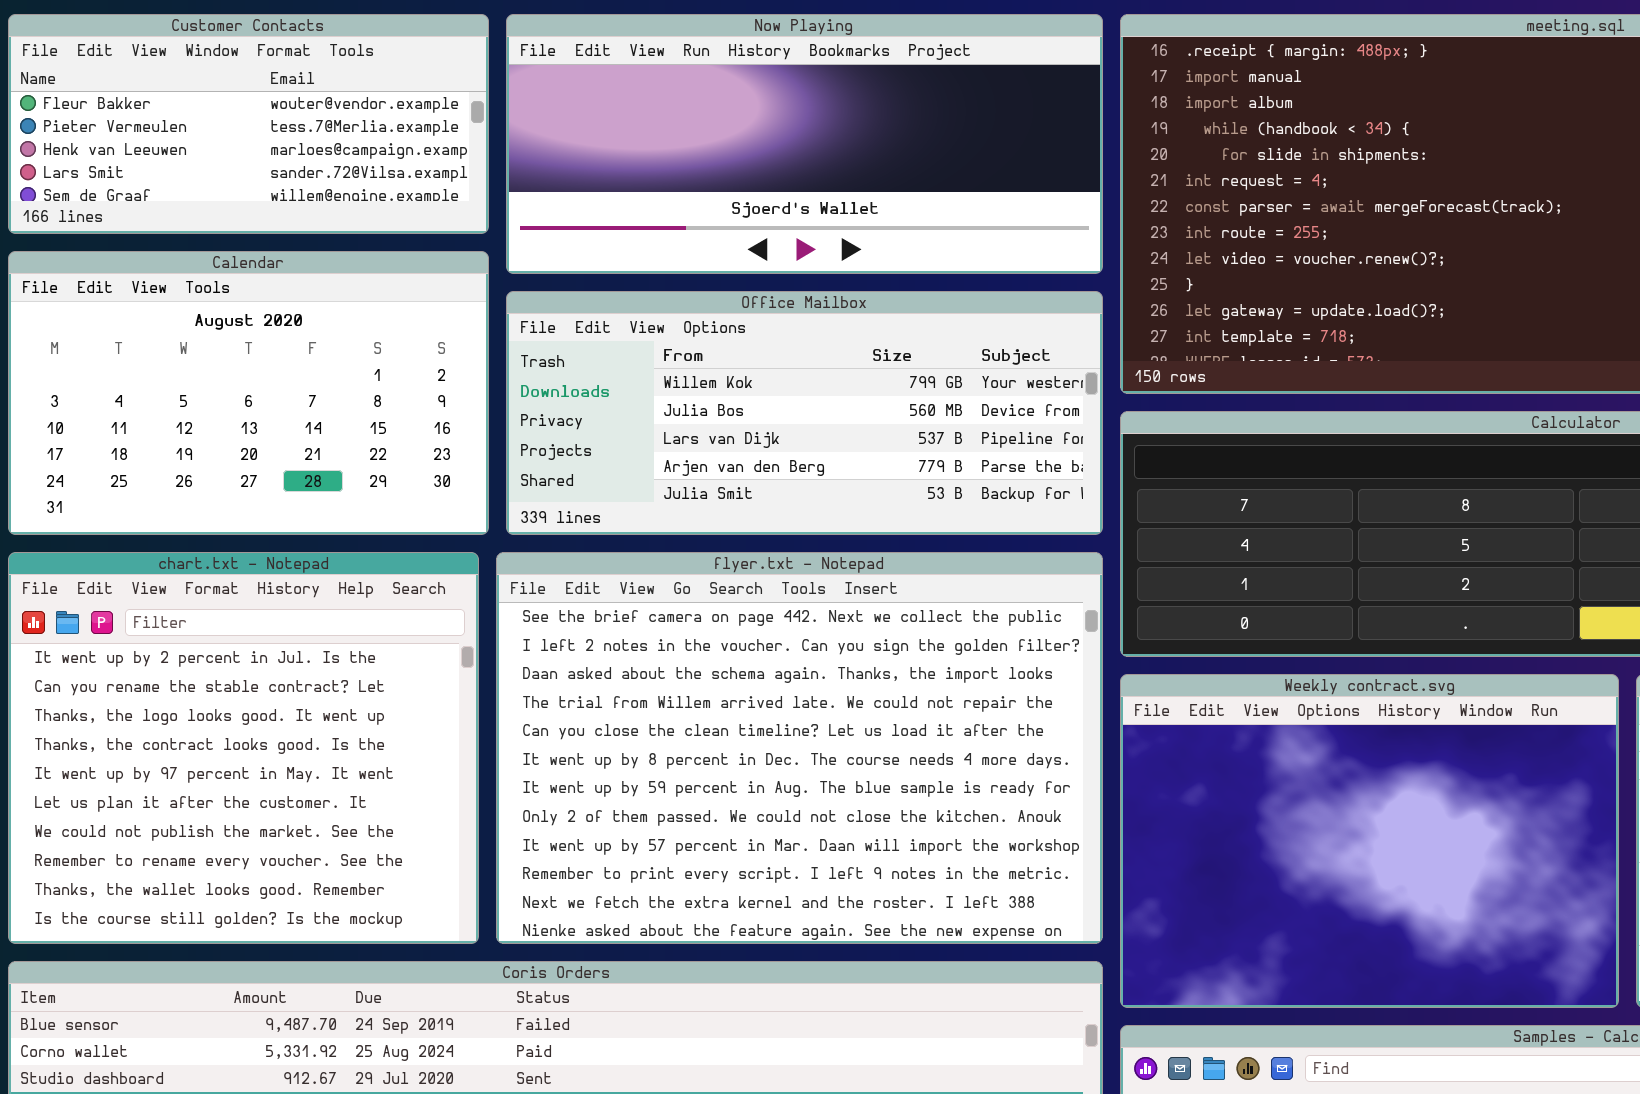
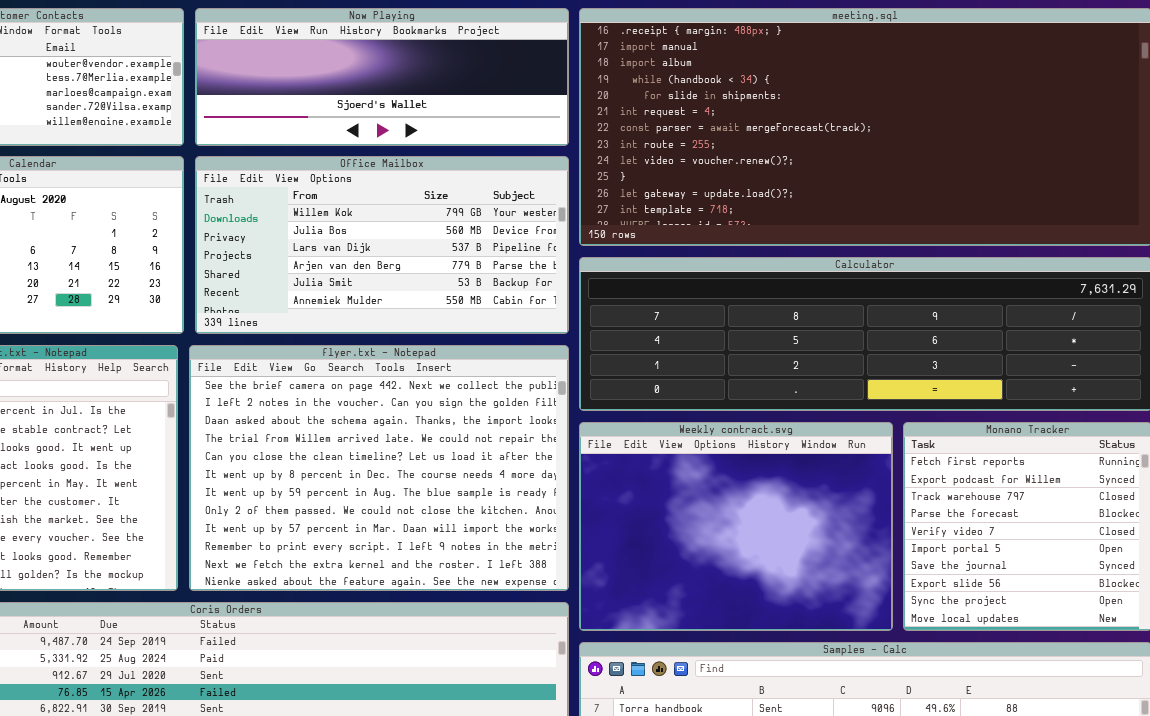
Now Playing: [506,14,1103,274] -> [195,8,569,146], resized
Office Mailbox: [506,291,1103,535] -> [195,156,569,334], resized

